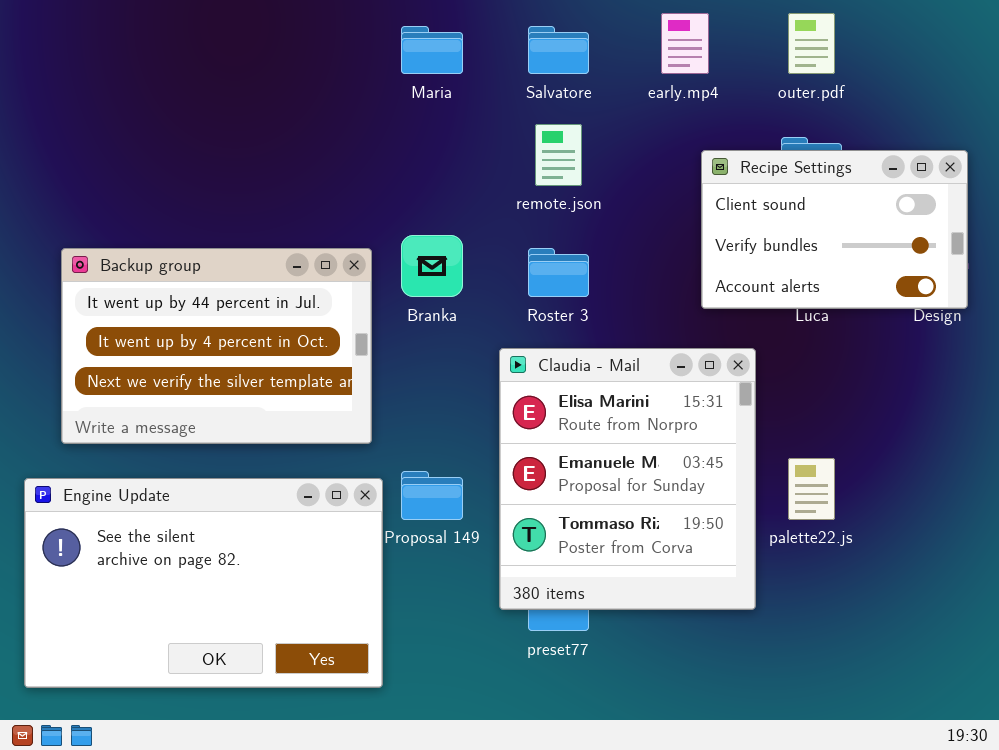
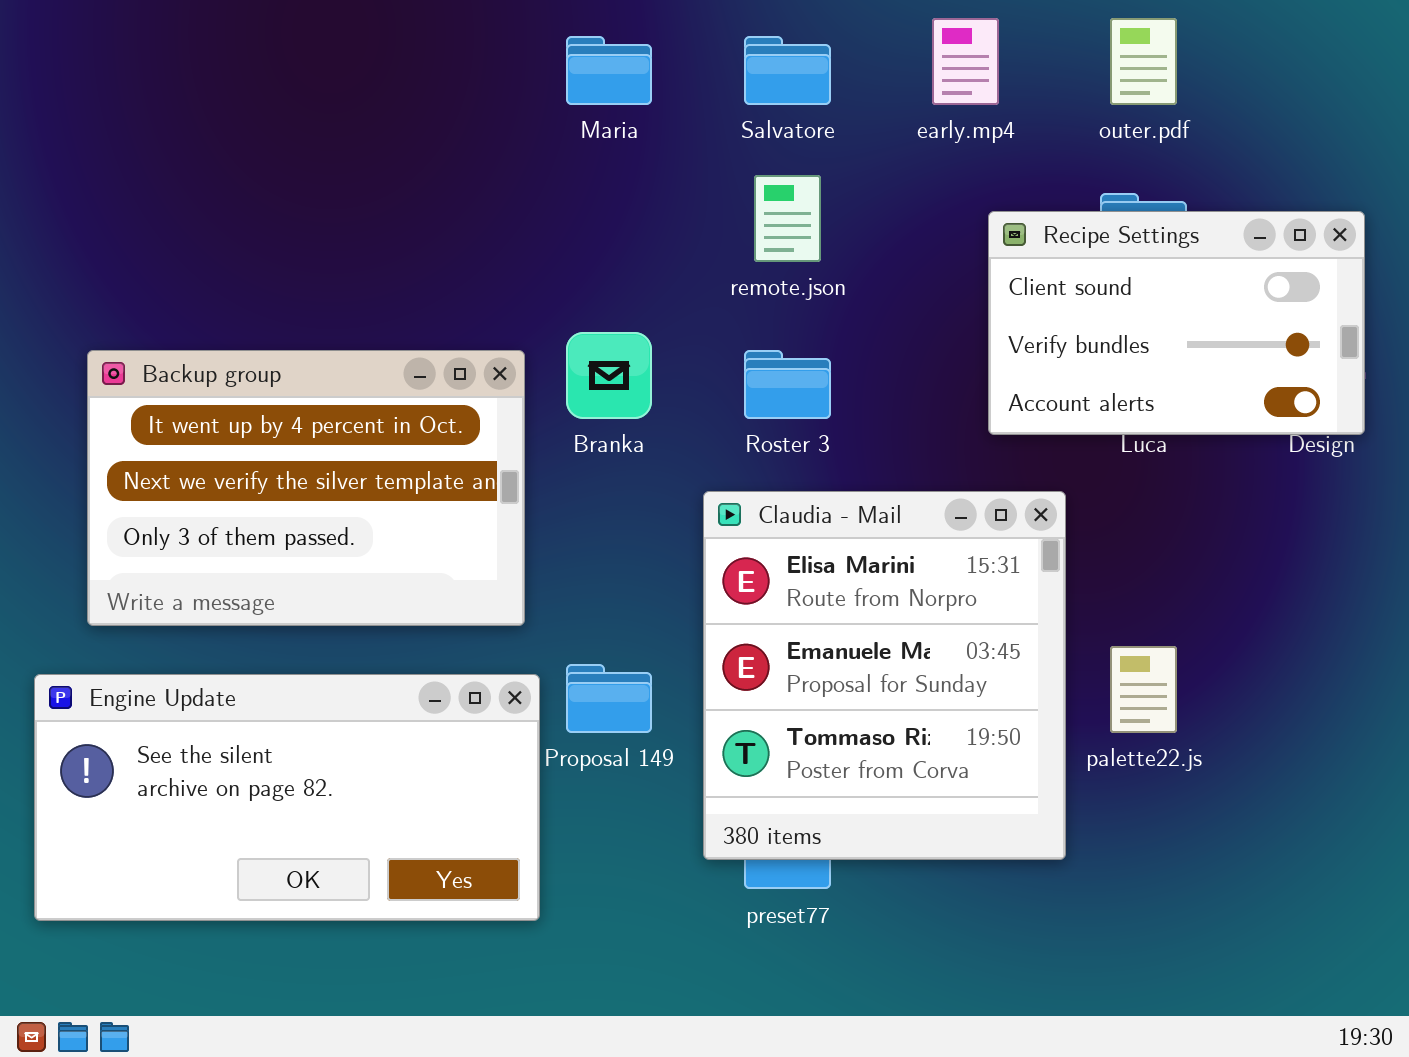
Backup group: [61,248,372,444] -> [87,350,525,626], scrolled down 1 row
Engine Update: [24,478,383,688] -> [34,674,540,921], resized

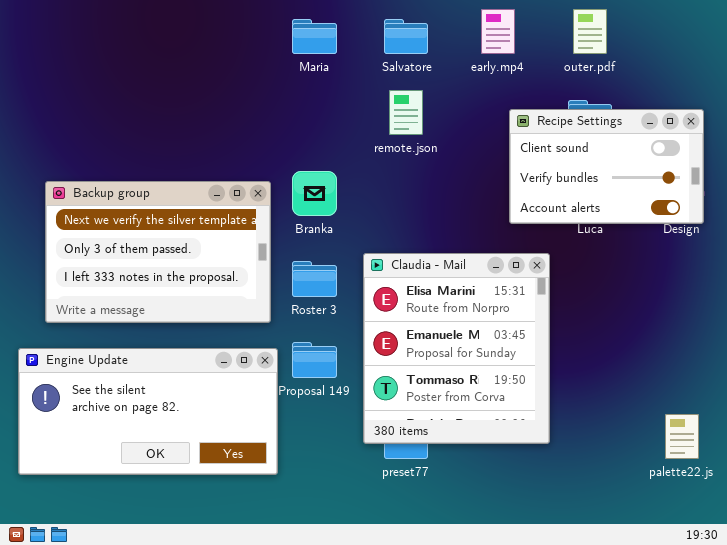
Backup group: [87,350,525,626] -> [45,181,271,323], scrolled down 1 row
Roster 3: [744,350,831,419] -> [292,261,337,297], moved
palette22.js: [1110,646,1177,733] -> [665,414,699,459], moved

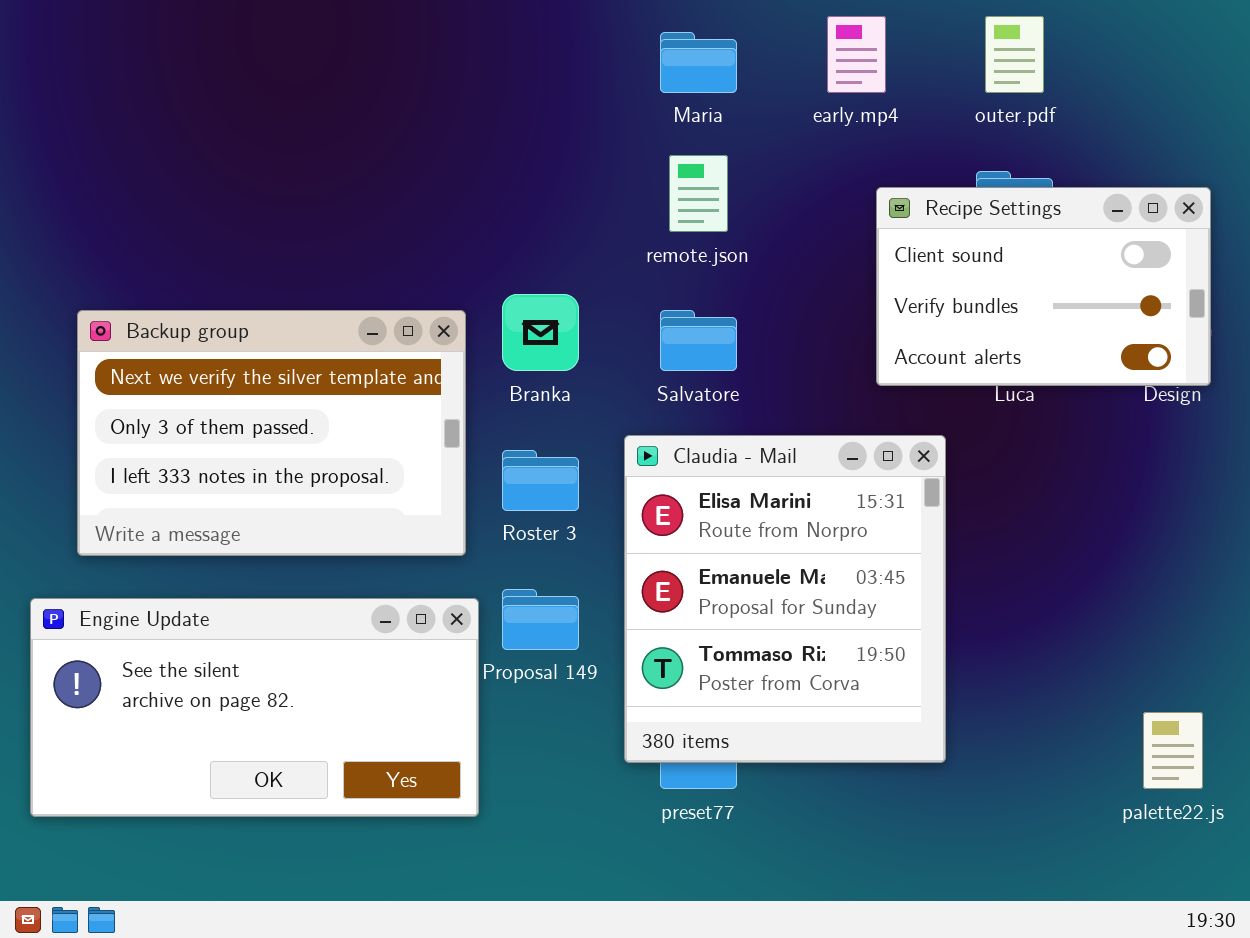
Maria: [292,19,337,54] -> [660,32,737,93], moved
Salvatore: [384,19,428,54] -> [660,310,737,371], moved

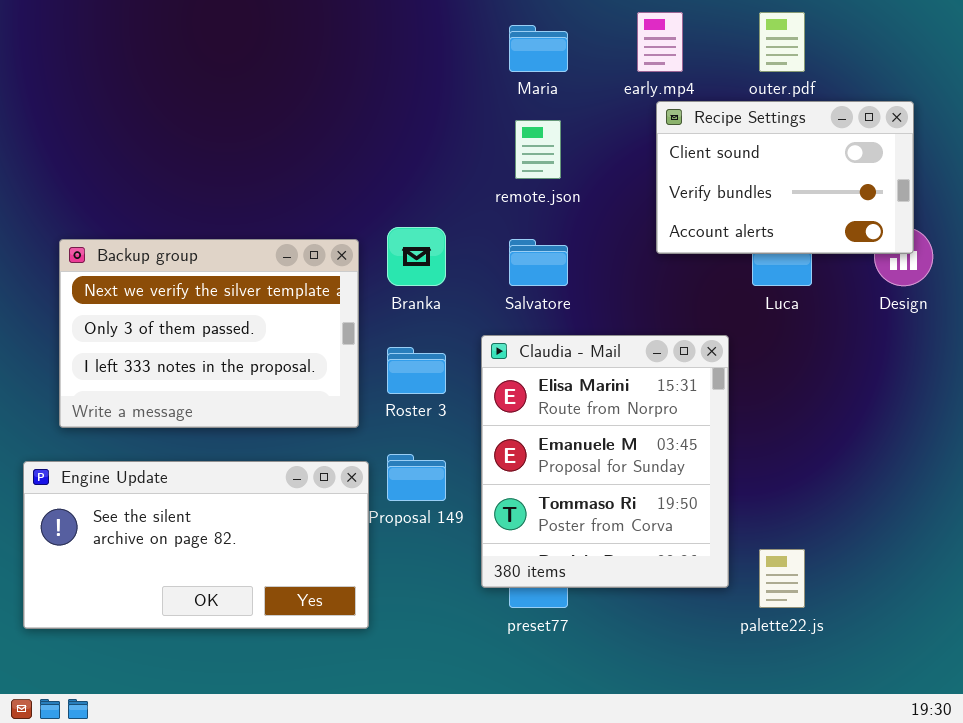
Recipe Settings: [876,187,1211,386] -> [656,101,914,254], moved
palette22.js: [1143,712,1203,789] -> [759,549,805,608], moved

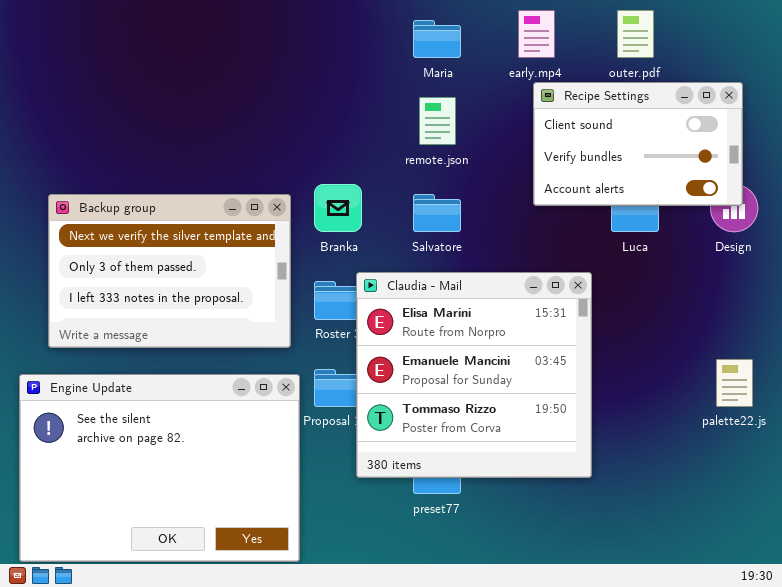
Claudia - Mail: [481,335,729,588] -> [356,272,592,478], resized
Engine Update: [23,461,369,629] -> [19,374,300,562], resized
palette22.js: [759,549,805,608] -> [716,359,753,407], moved

